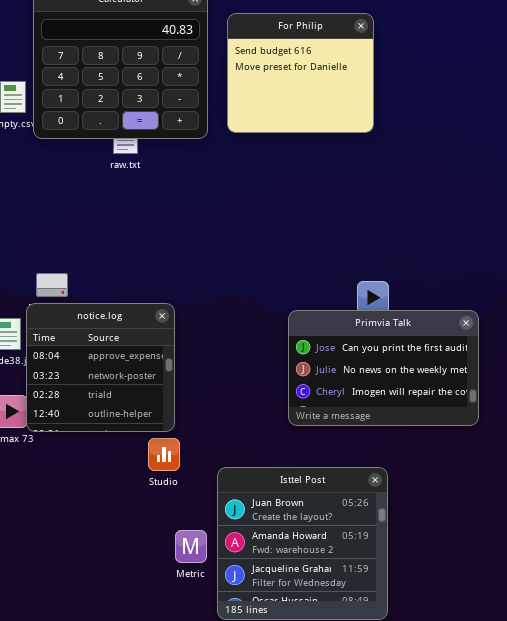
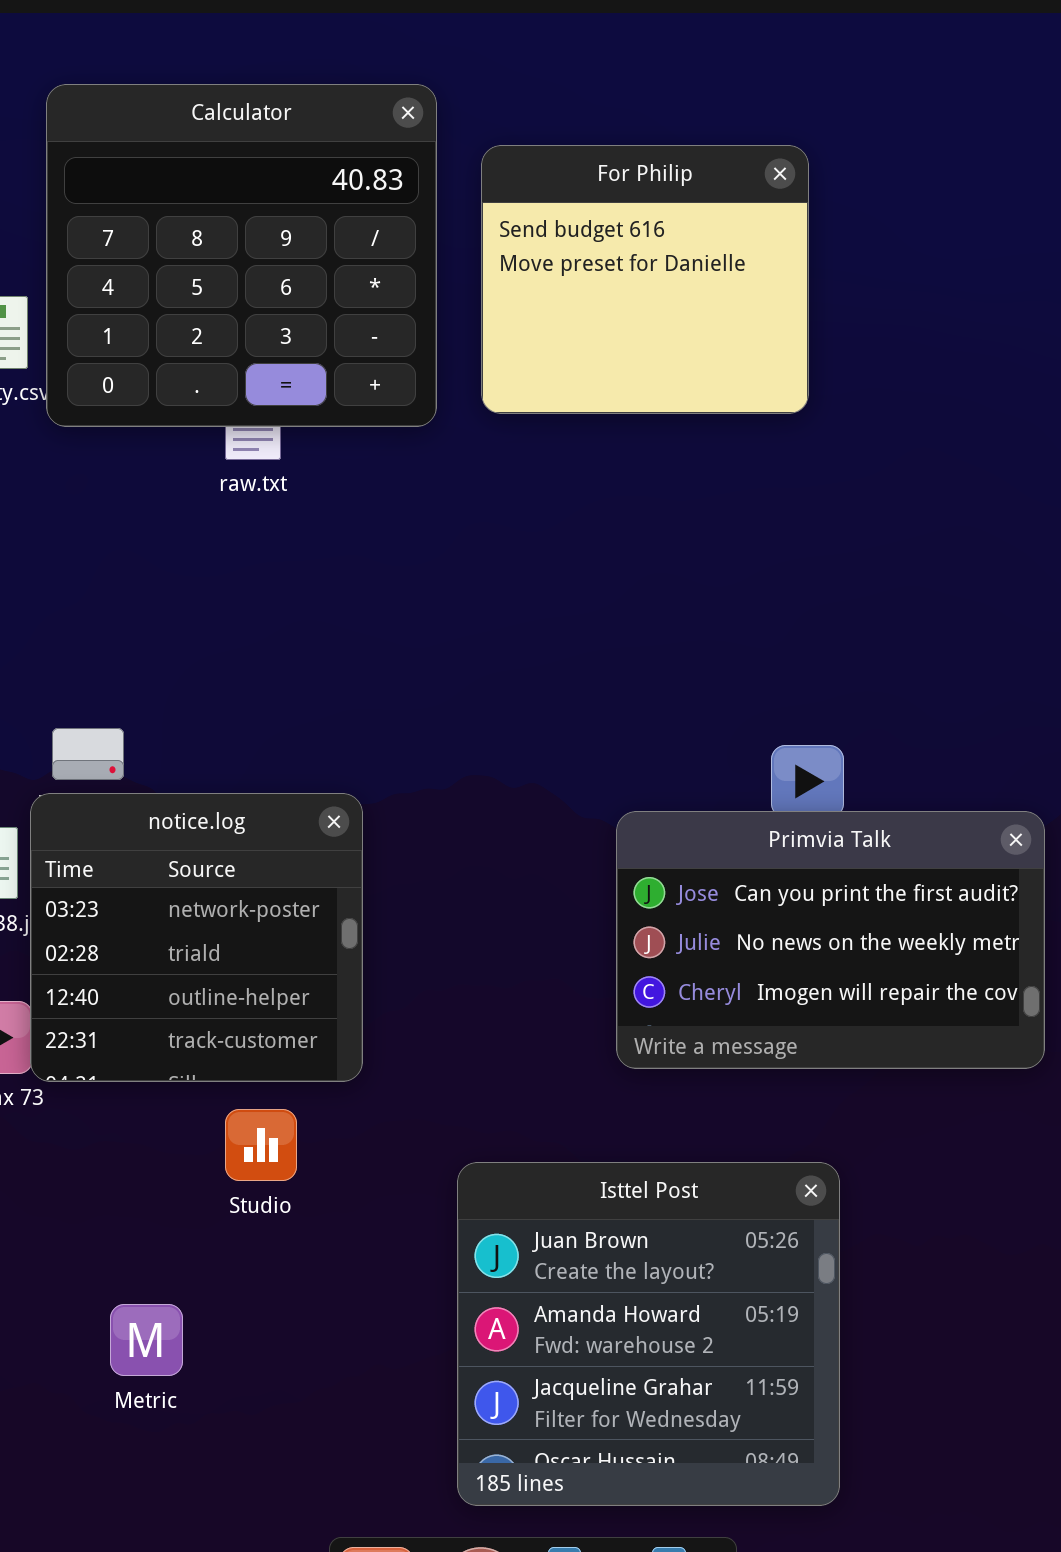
notice.log: [26,303,175,432] -> [30,793,363,1082], scrolled down 1 row
Studio: [148,438,180,471] -> [225,1109,297,1181], moved
Metric: [175,530,207,563] -> [110,1304,183,1376], moved

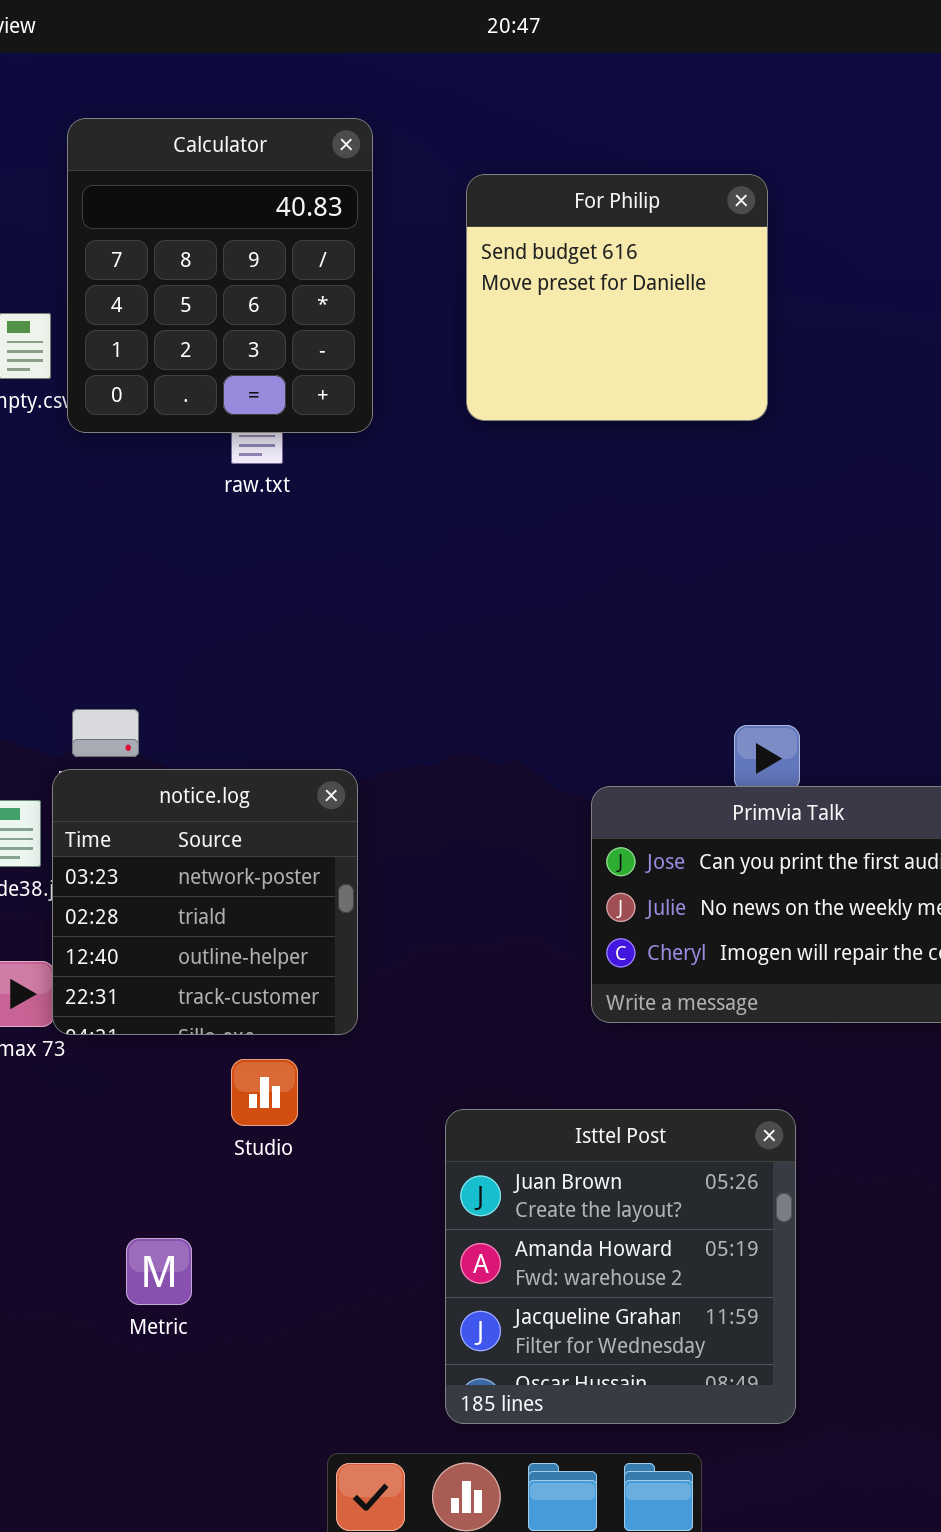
Calculator: [46,84,437,427] -> [67,118,373,433], resized

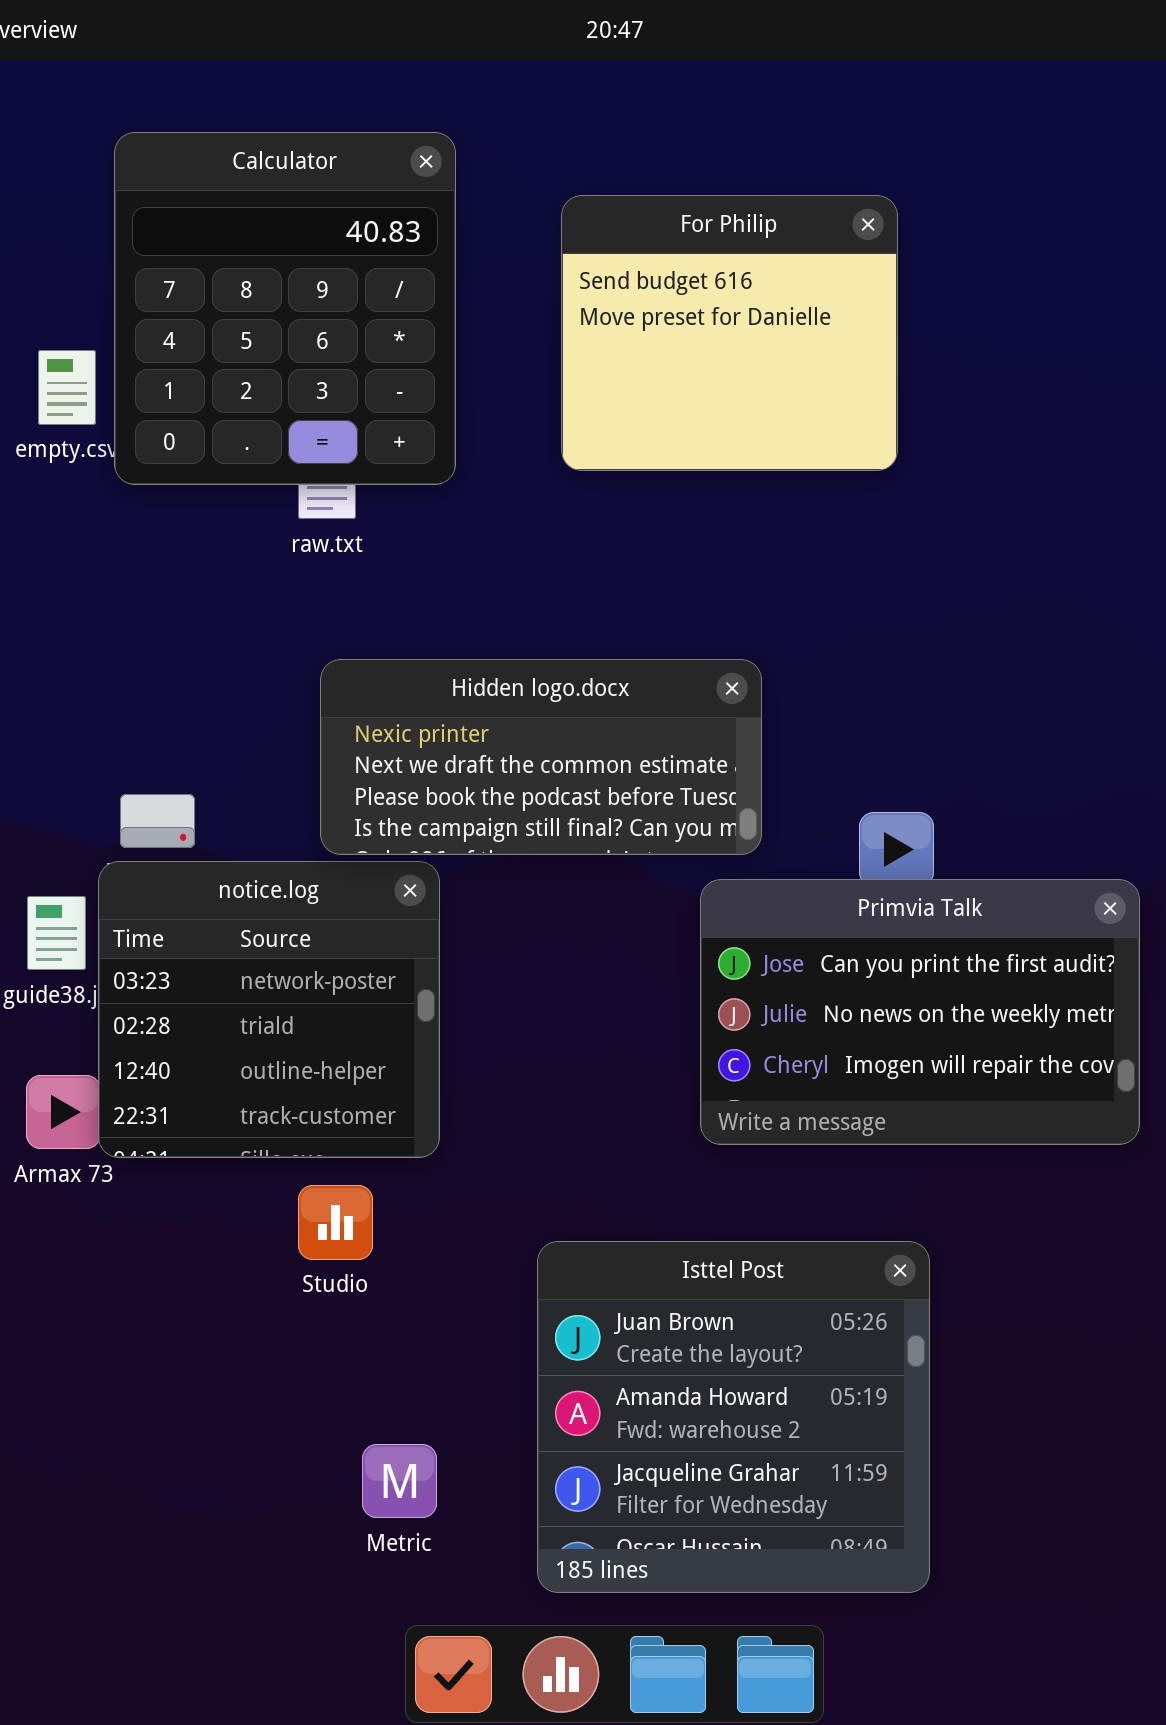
Hidden logo.docx: none -> [320,659,762,855], opened
Metric: [126,1238,192,1305] -> [362,1444,437,1518], moved

